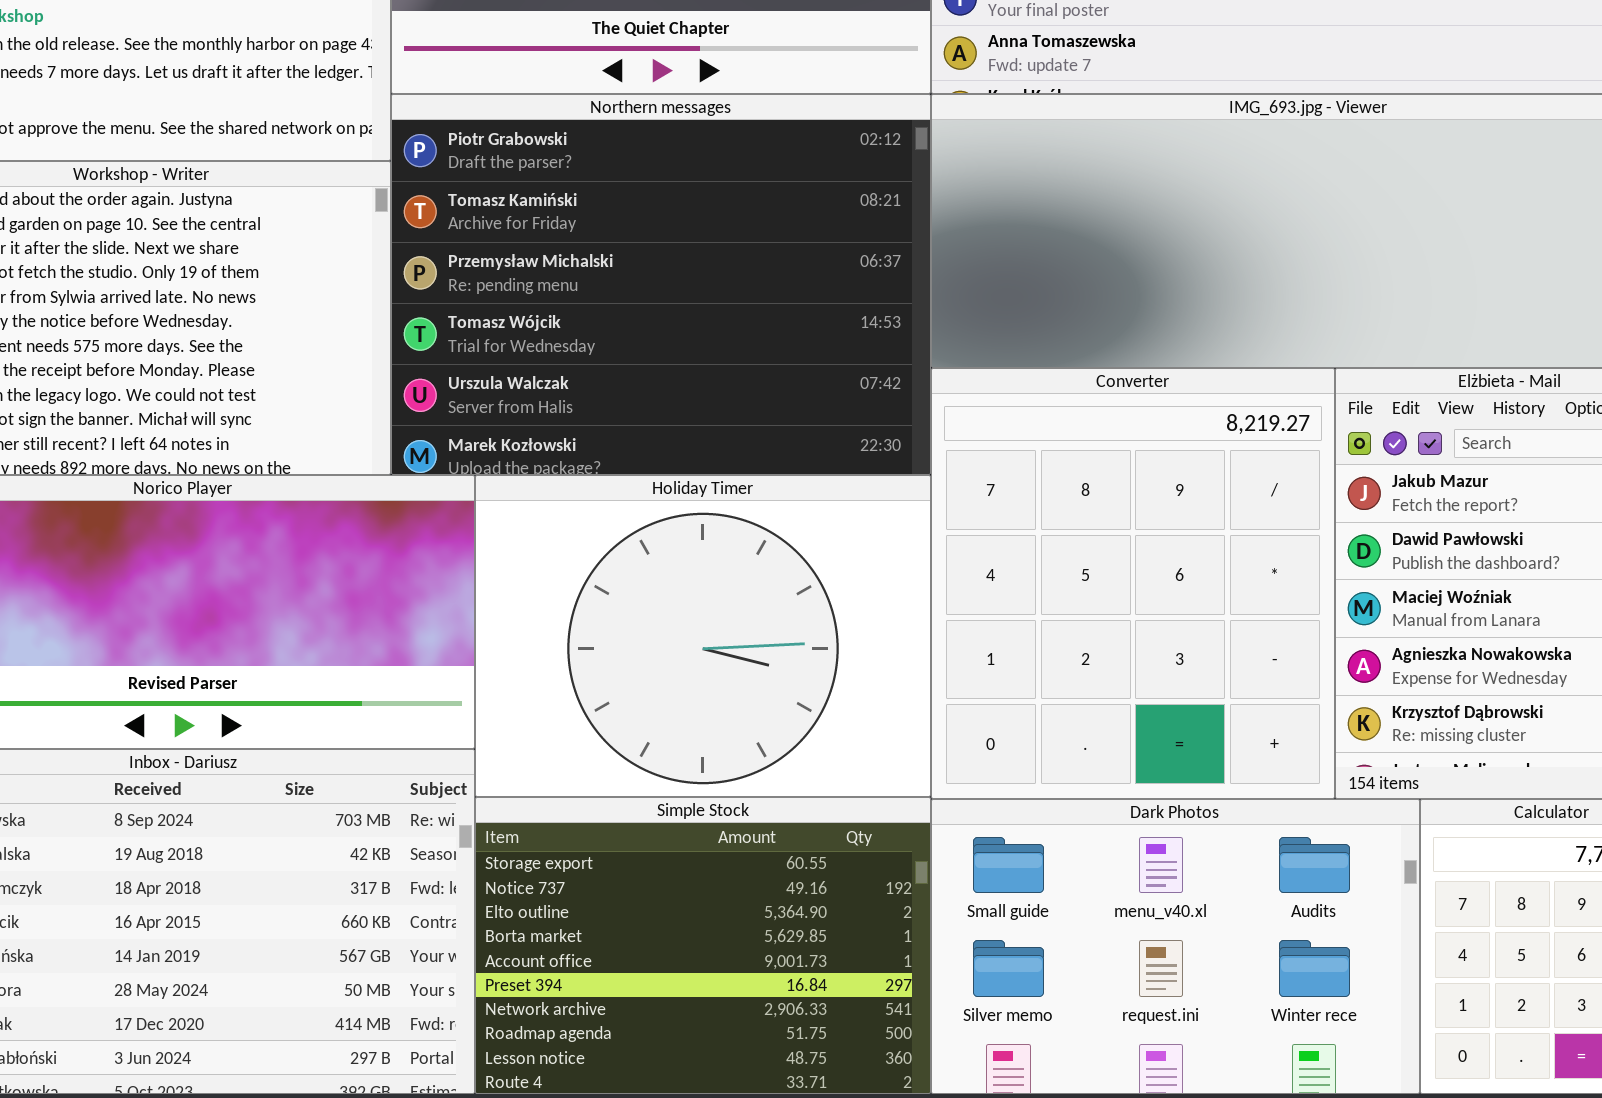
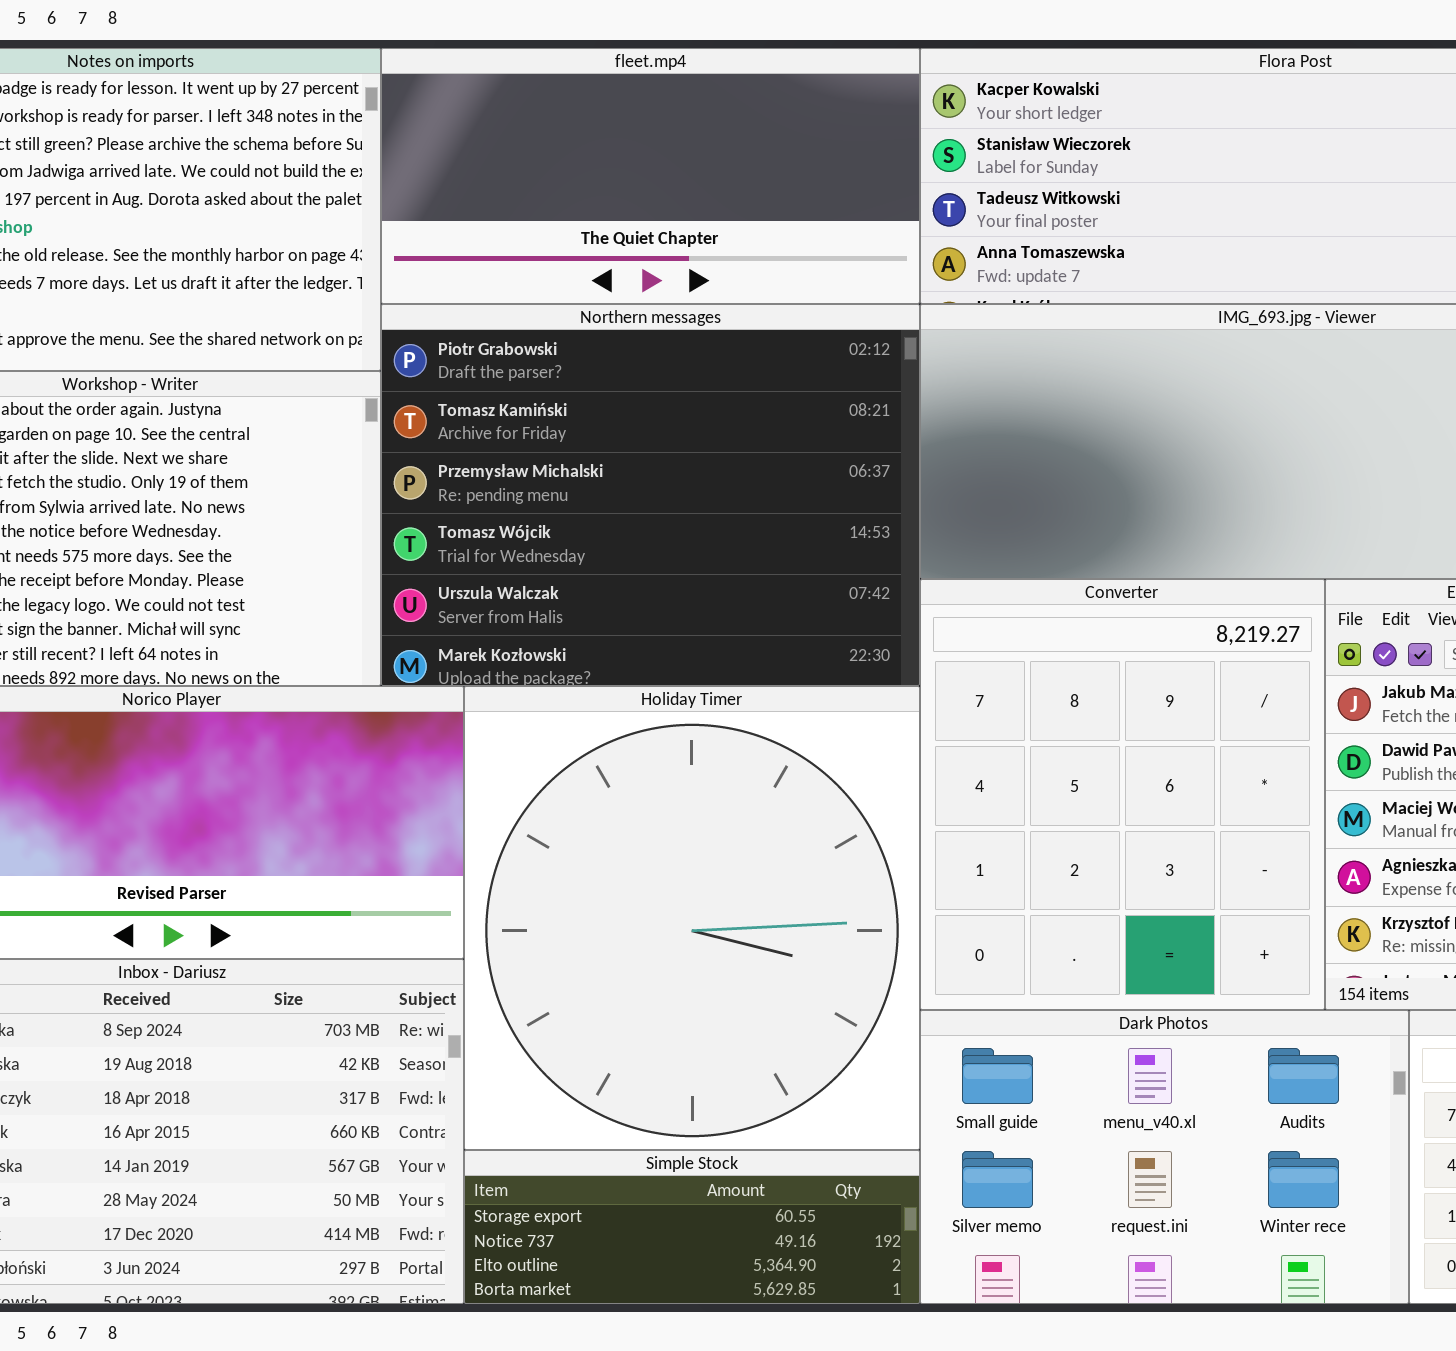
Holiday Timer: [475,475,931,797] -> [464,686,920,1150], resized
Simple Stock: [475,797,931,1094] -> [464,1150,920,1304], resized

